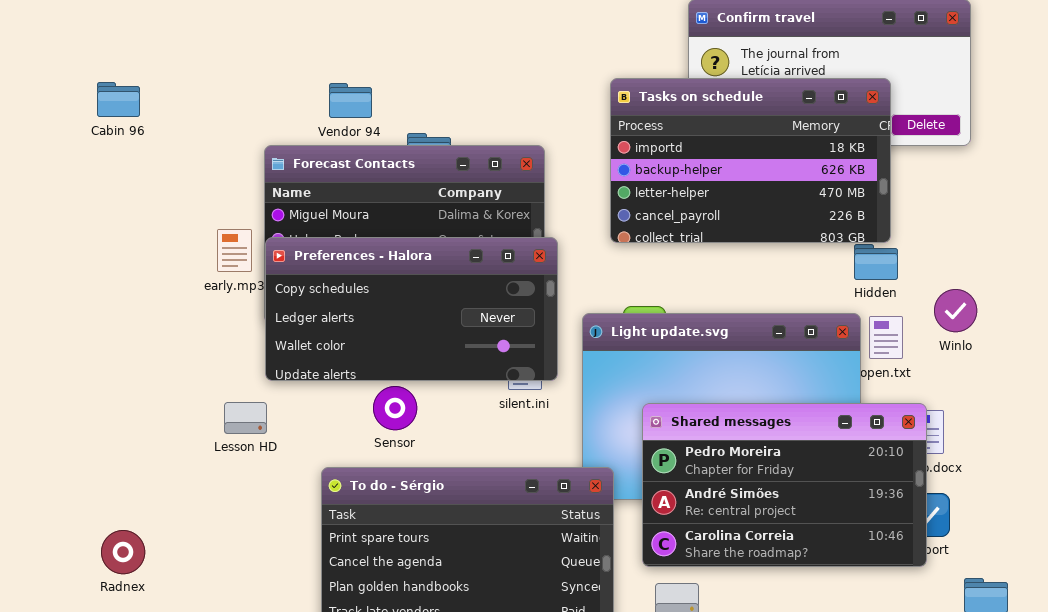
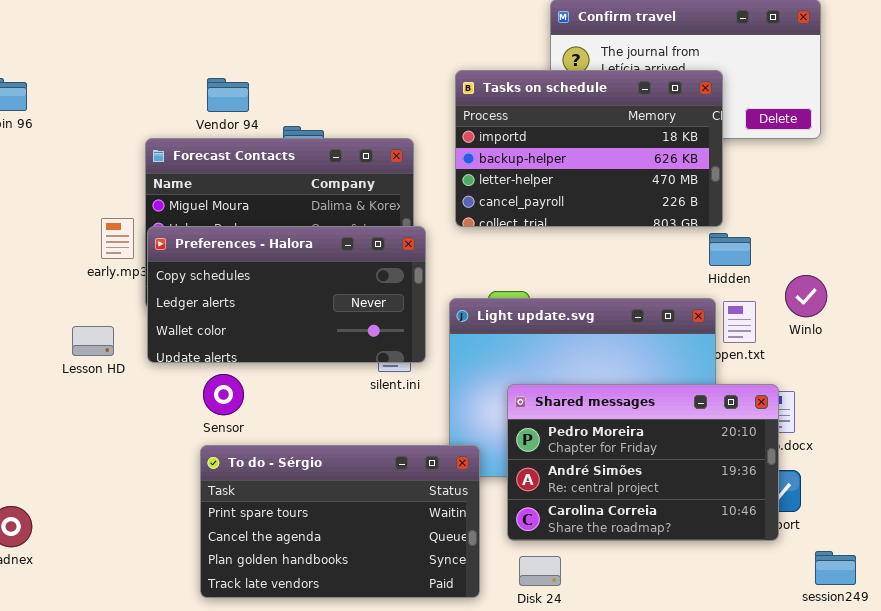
Tasks on schedule: [610,78,891,243] -> [455,70,723,227], moved
Sensor: [373,386,417,430] -> [203,374,244,415], moved
Lesson HD: [224,402,267,434] -> [72,326,114,356], moved

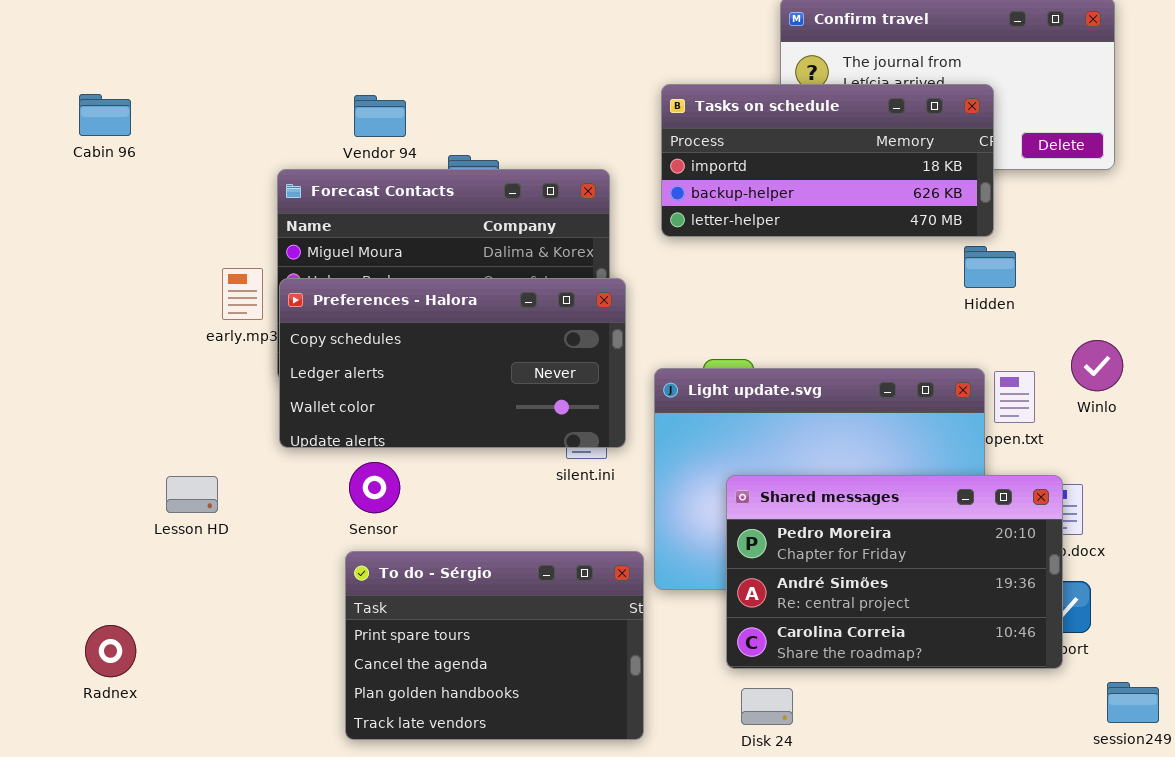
Tasks on schedule: [455,70,723,227] -> [661,84,994,237], resized
Hidden: [709,233,751,266] -> [964,246,1016,288], moved
Lesson HD: [72,326,114,356] -> [166,476,218,513], moved
To do - Sérgio: [200,445,480,598] -> [345,551,644,740], resized

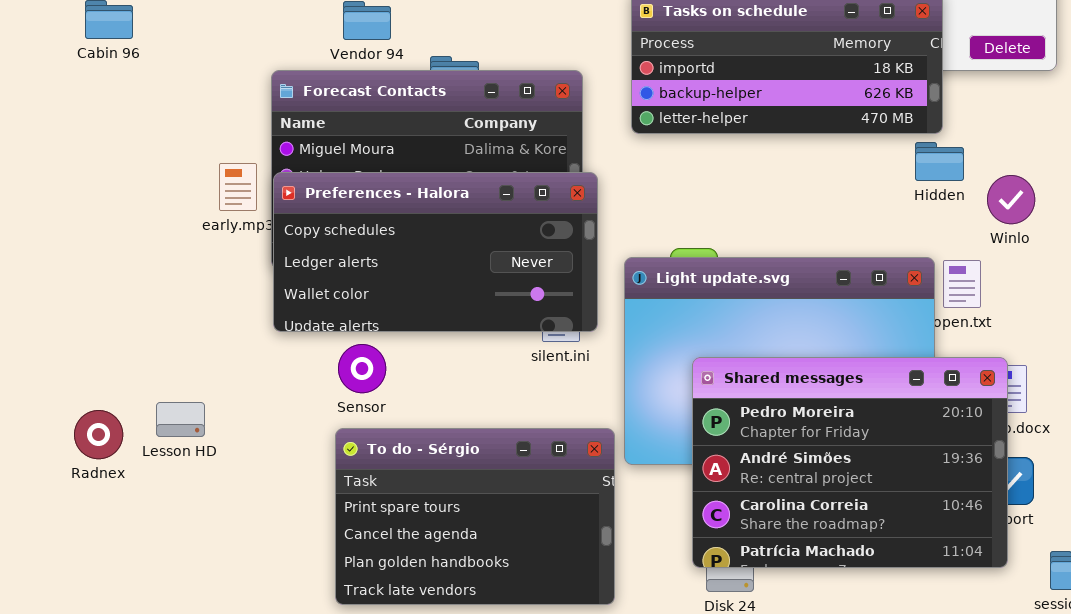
Winlo: [1071,340,1123,391] -> [987,175,1035,224], moved
Shared messages: [726,475,1063,669] -> [692,357,1008,568], resized
Lesson HD: [166,476,218,513] -> [156,402,205,437], moved
Radnex: [85,625,136,677] -> [74,410,123,459], moved

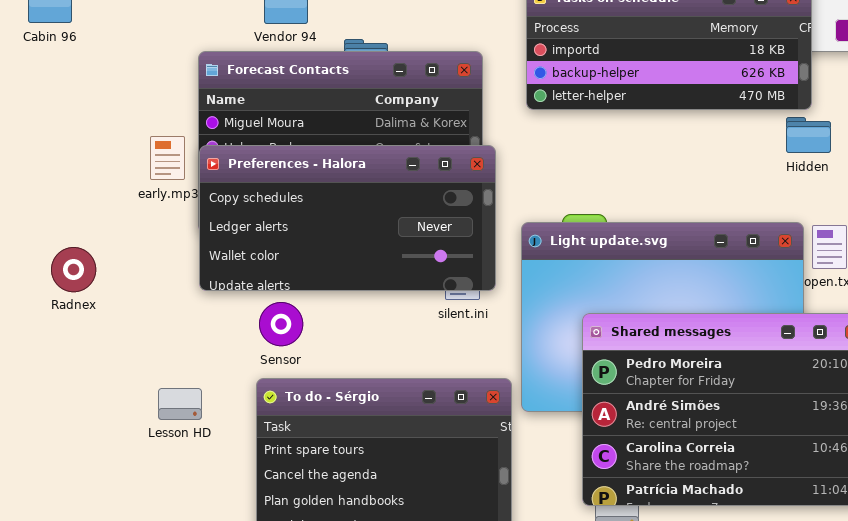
Lesson HD: [156,402,205,437] -> [158,388,202,420], moved
Radnex: [74,410,123,459] -> [51,247,96,292], moved

